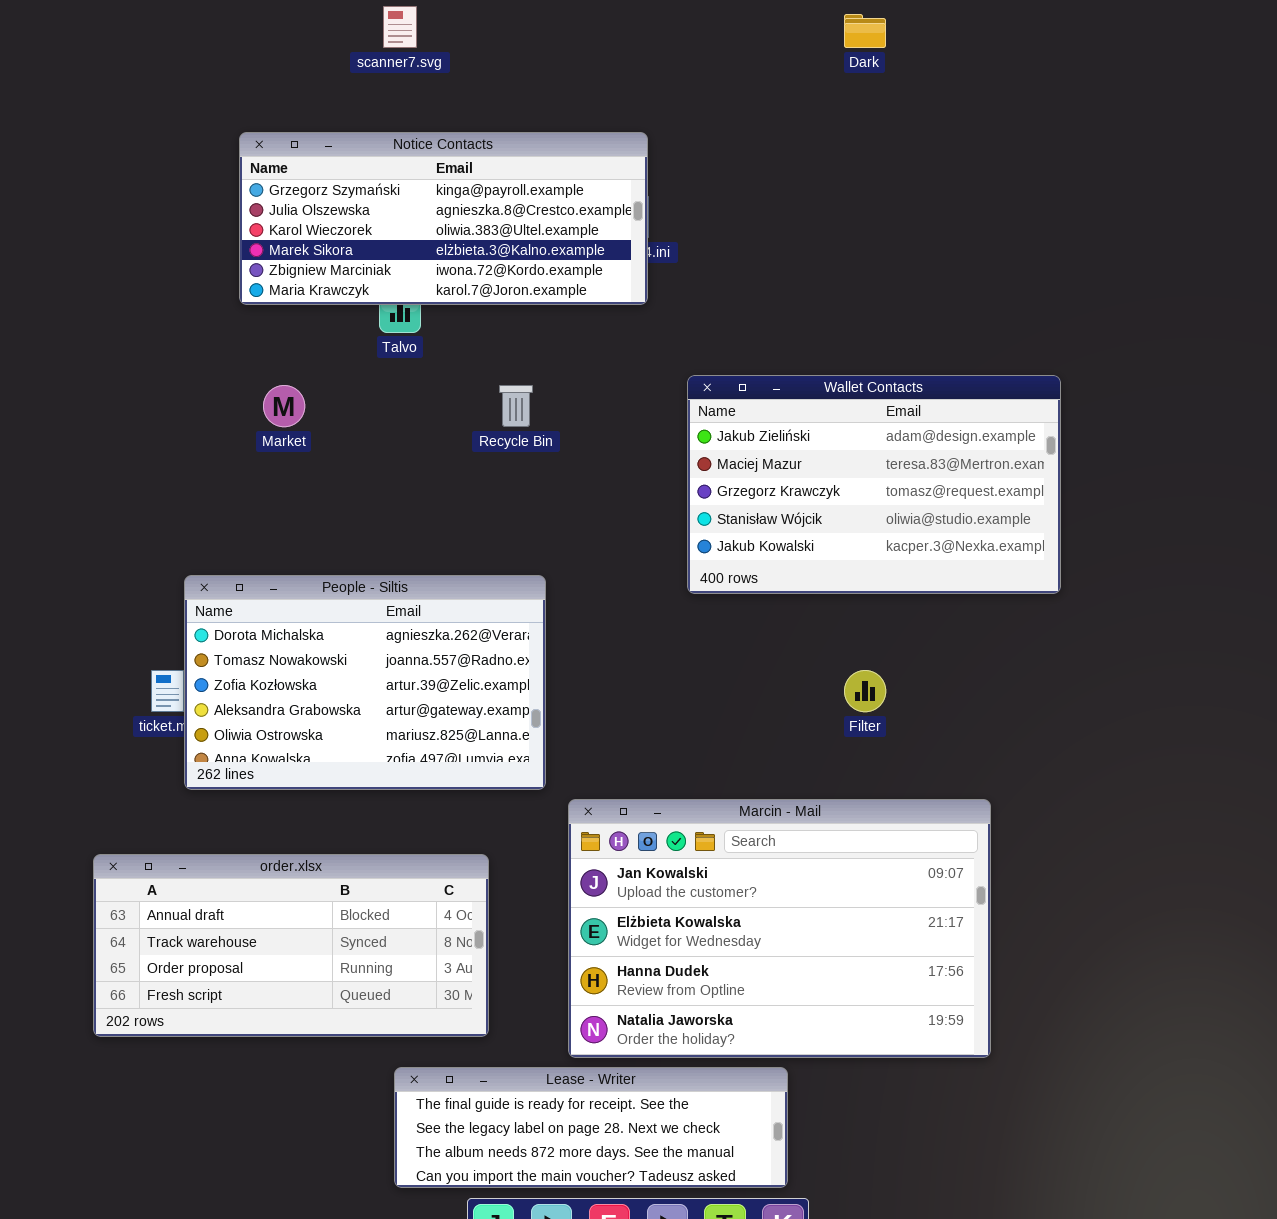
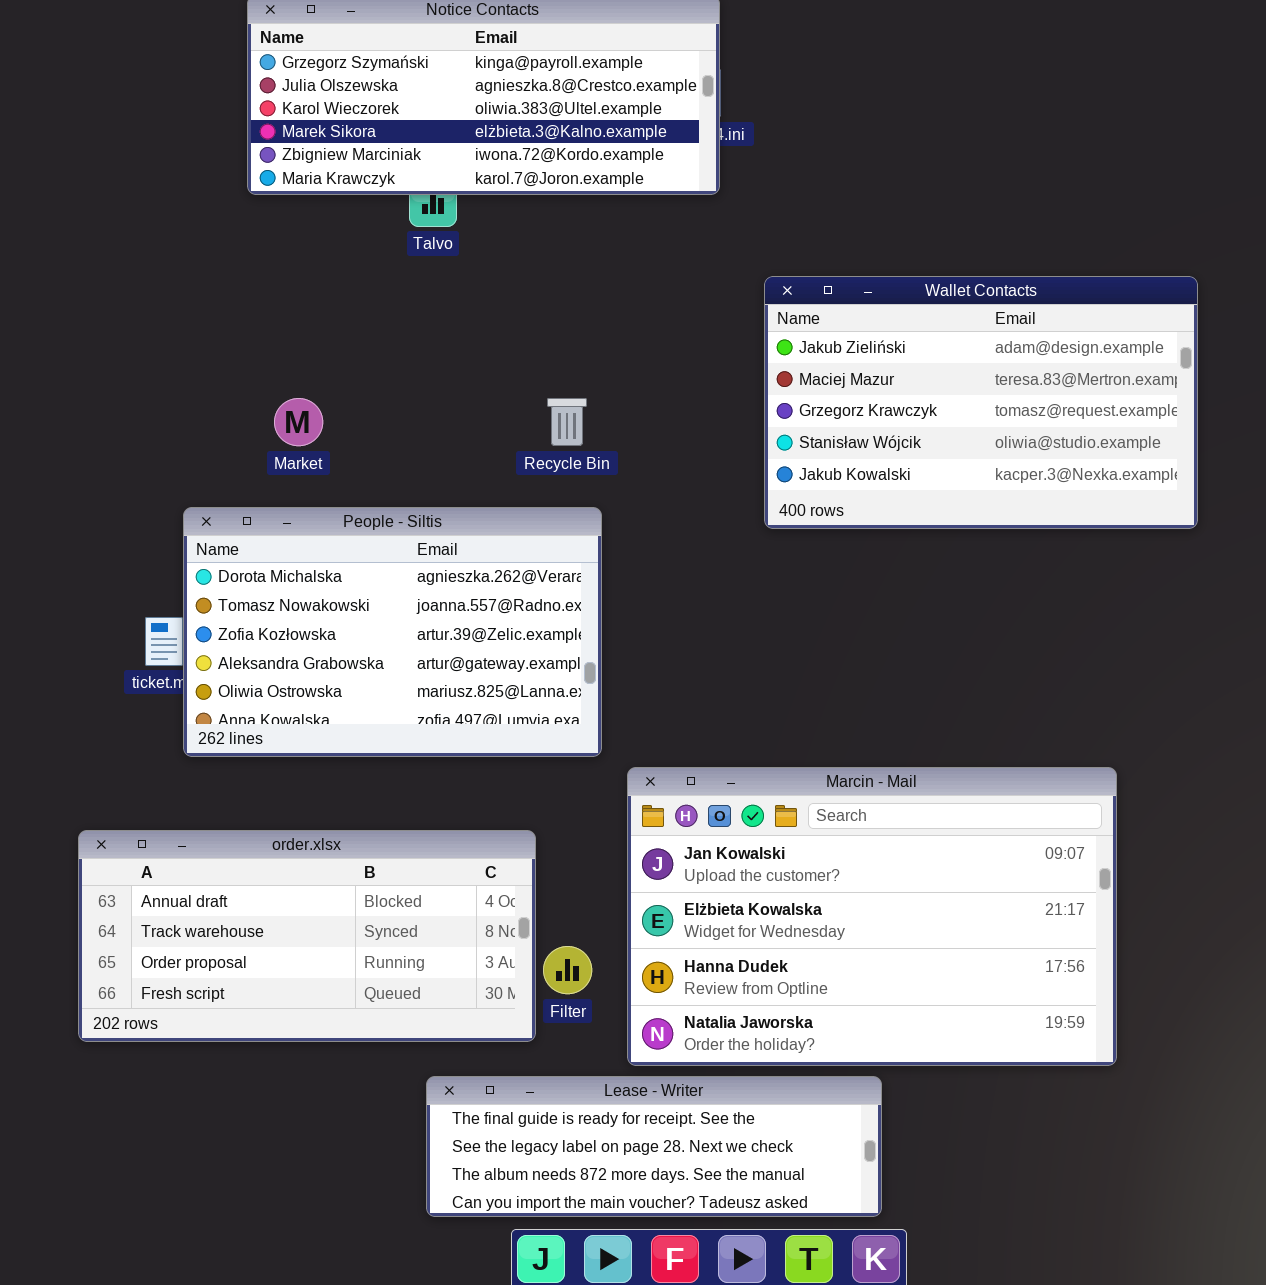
Market: [263,385,305,427] -> [274,398,323,446], moved
Recycle Bin: [499,385,533,427] -> [547,398,587,446], moved
Filter: [844,670,886,712] -> [543,946,592,994], moved

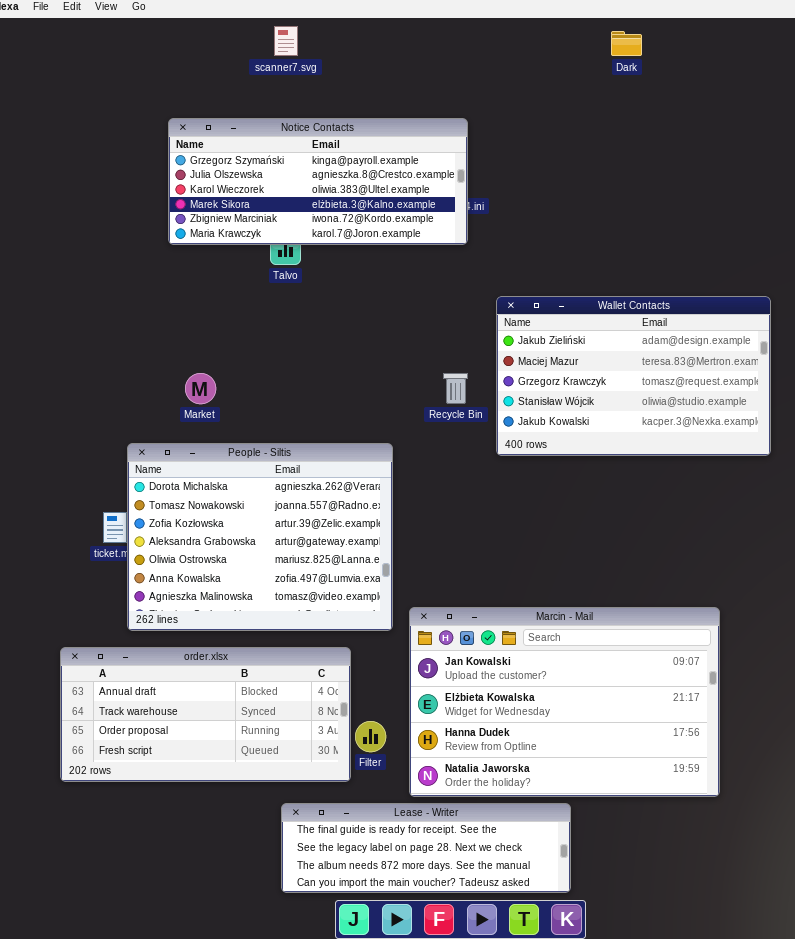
Recycle Bin: [547,398,587,446] -> [443,373,468,404], moved
People - Siltis: [183,507,602,757] -> [127,443,393,631], resized

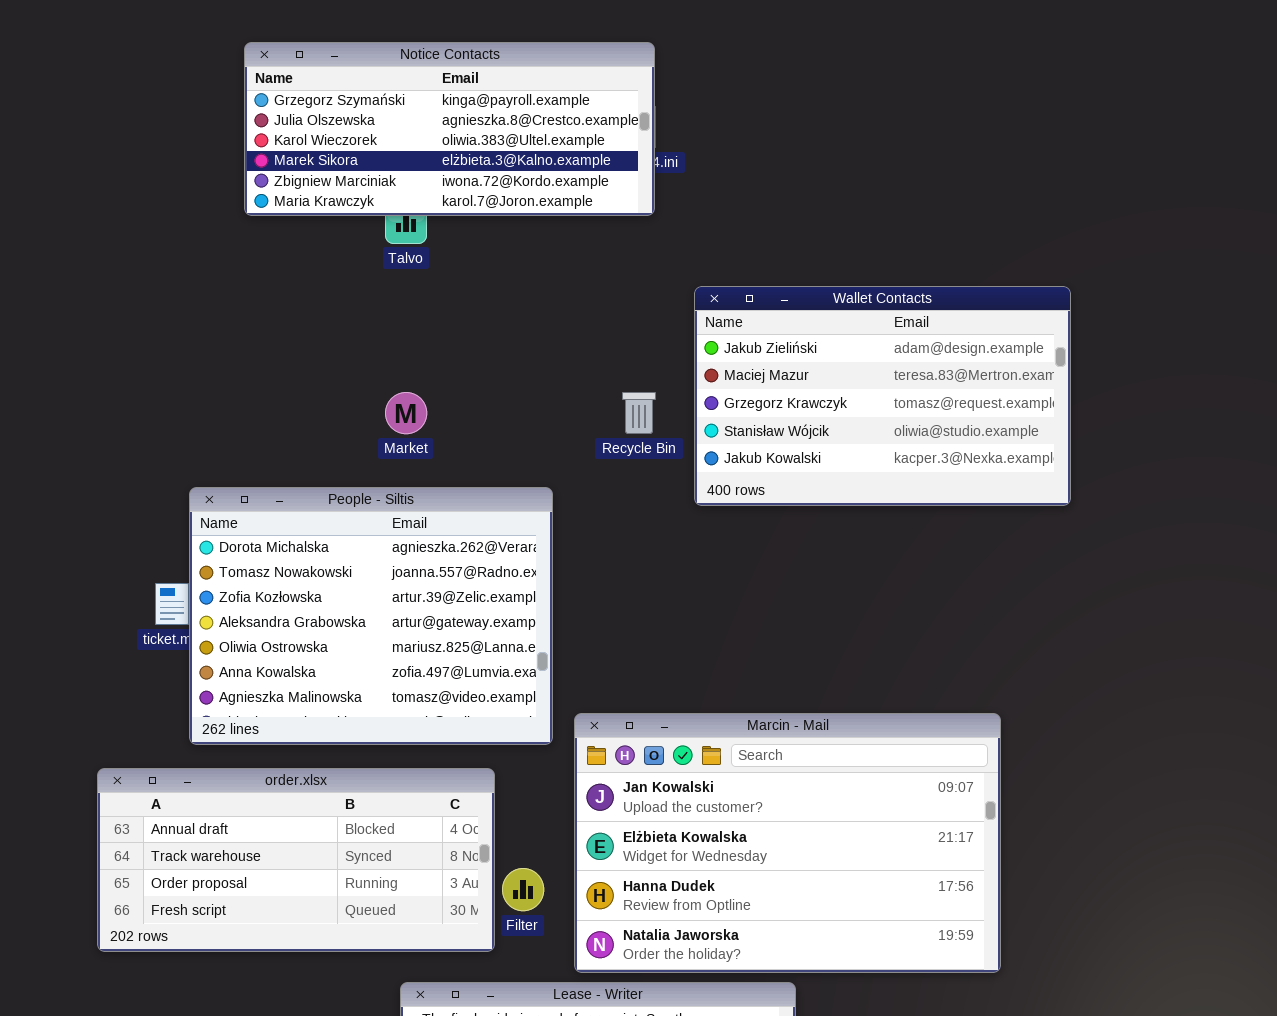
Market: [185,373,216,404] -> [385,392,427,434], moved

